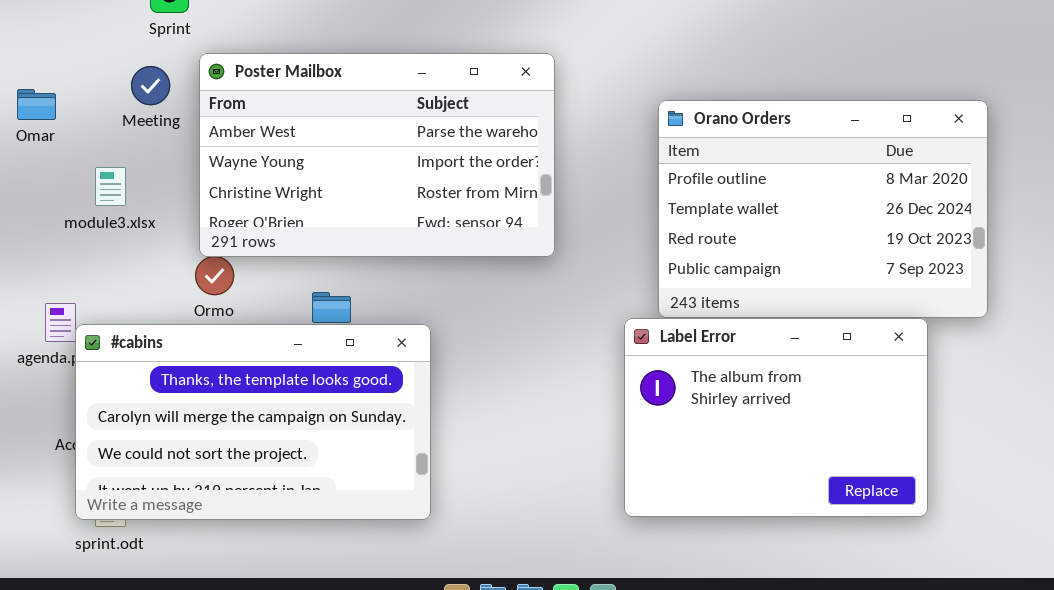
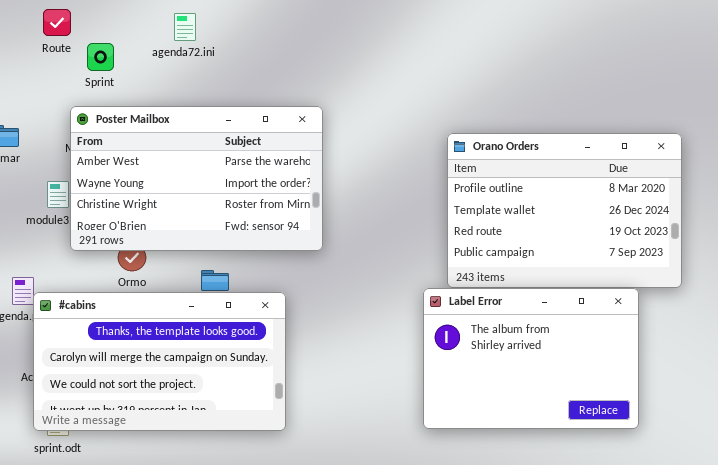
Poster Mailbox: [199,53,555,257] -> [70,106,323,251], moved

